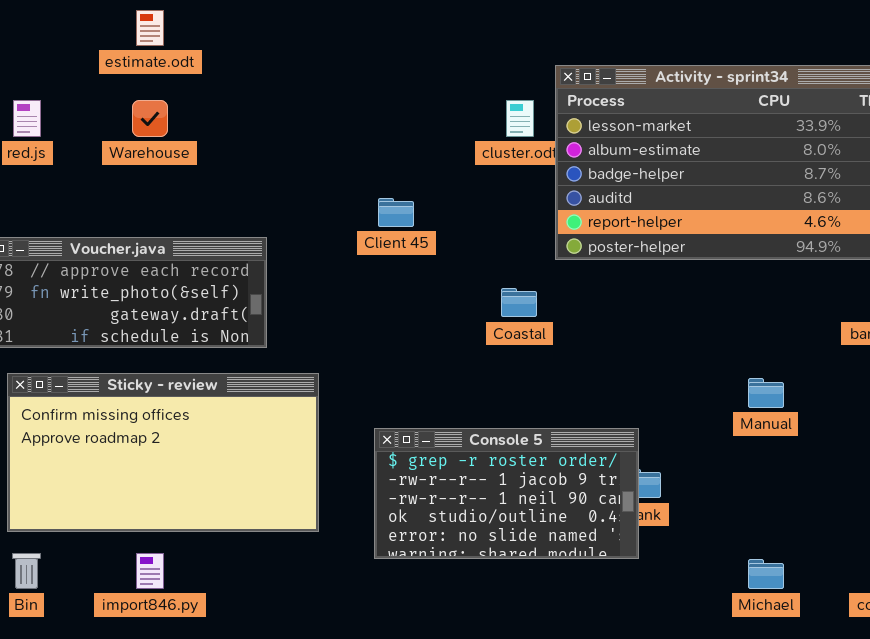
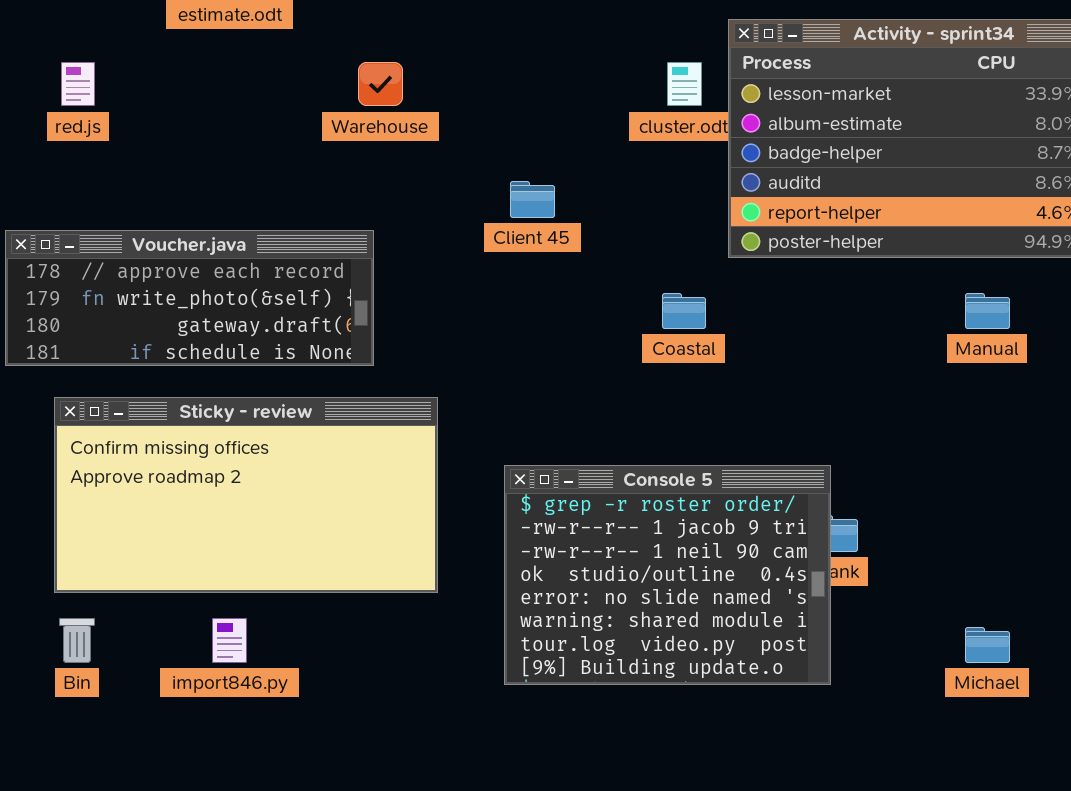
Warehouse: [132,100,168,137] -> [358,62,403,106], moved
Manual: [748,378,784,408] -> [965,293,1010,329], moved
Console 5: [374,428,639,559] -> [504,465,831,685], resized

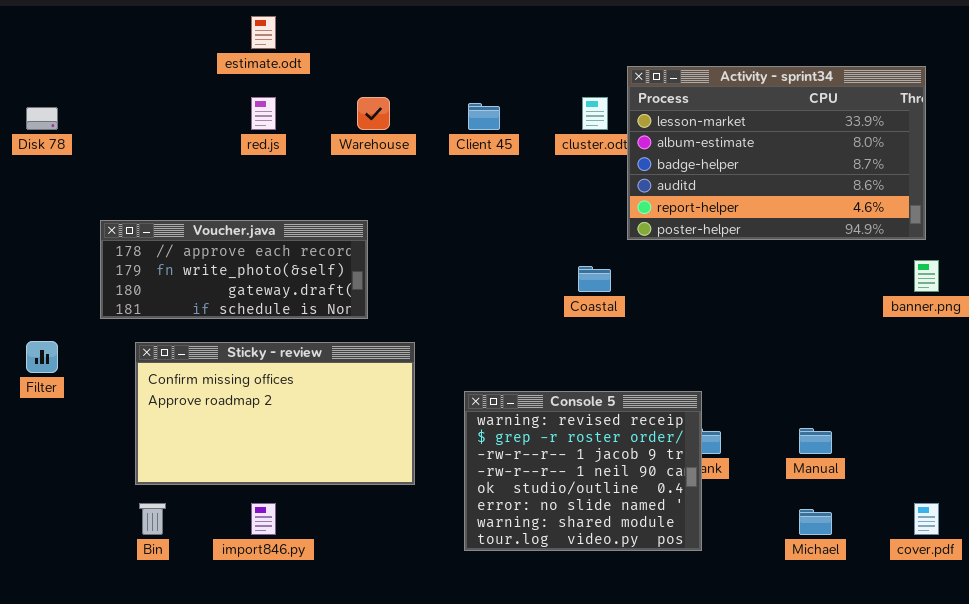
red.js: [61,62,95,106] -> [251,97,276,130], moved
Client 45: [510,181,555,218] -> [468,103,500,130], moved
Manual: [965,293,1010,329] -> [799,428,832,454], moved
Console 5: [504,465,831,685] -> [464,391,702,551], scrolled up 1 row

